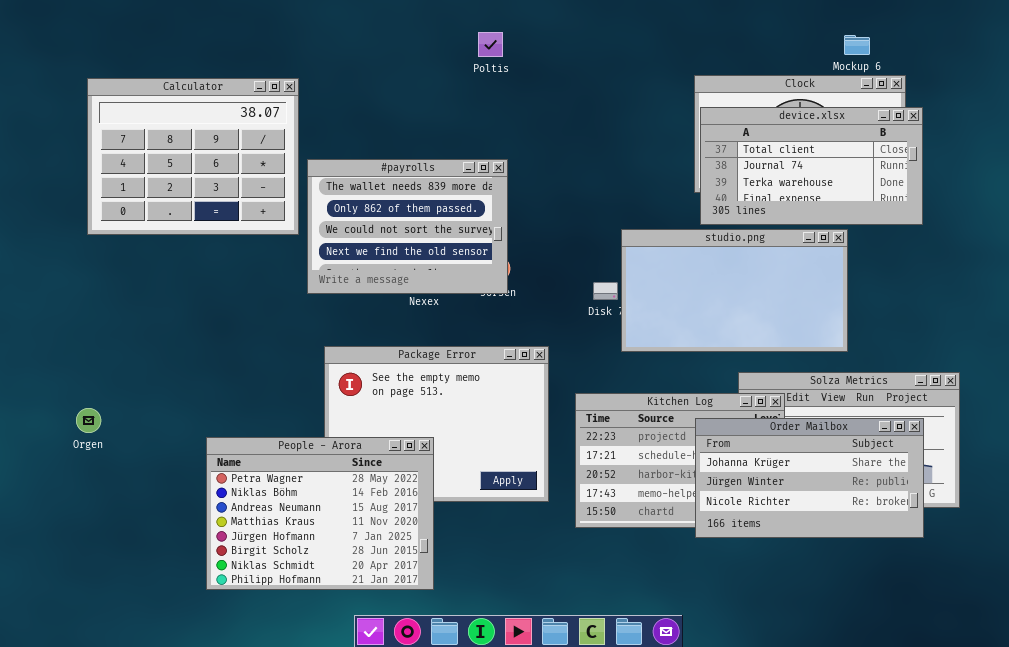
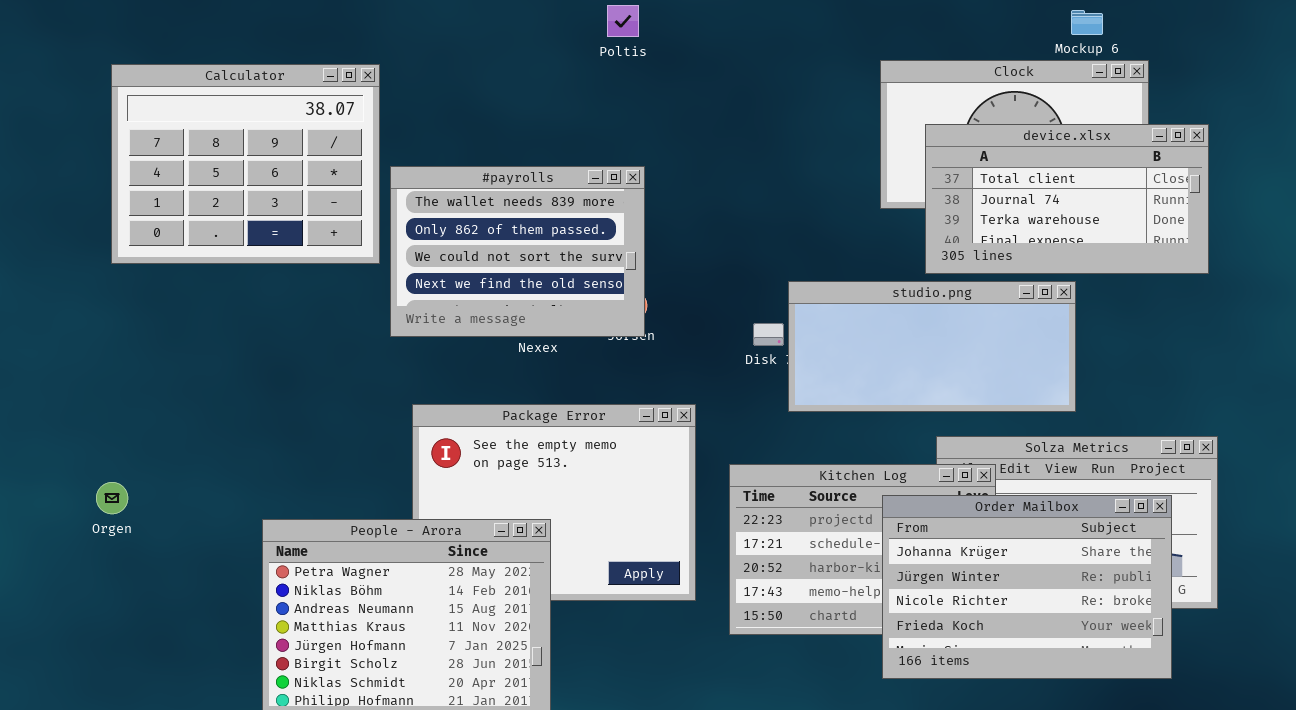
device.xlsx: [700,107,923,225] -> [925,124,1209,274], moved
studio.png: [621,229,848,352] -> [788,281,1076,412], resized
Order Mailbox: [695,418,924,538] -> [882,495,1172,679], resized

